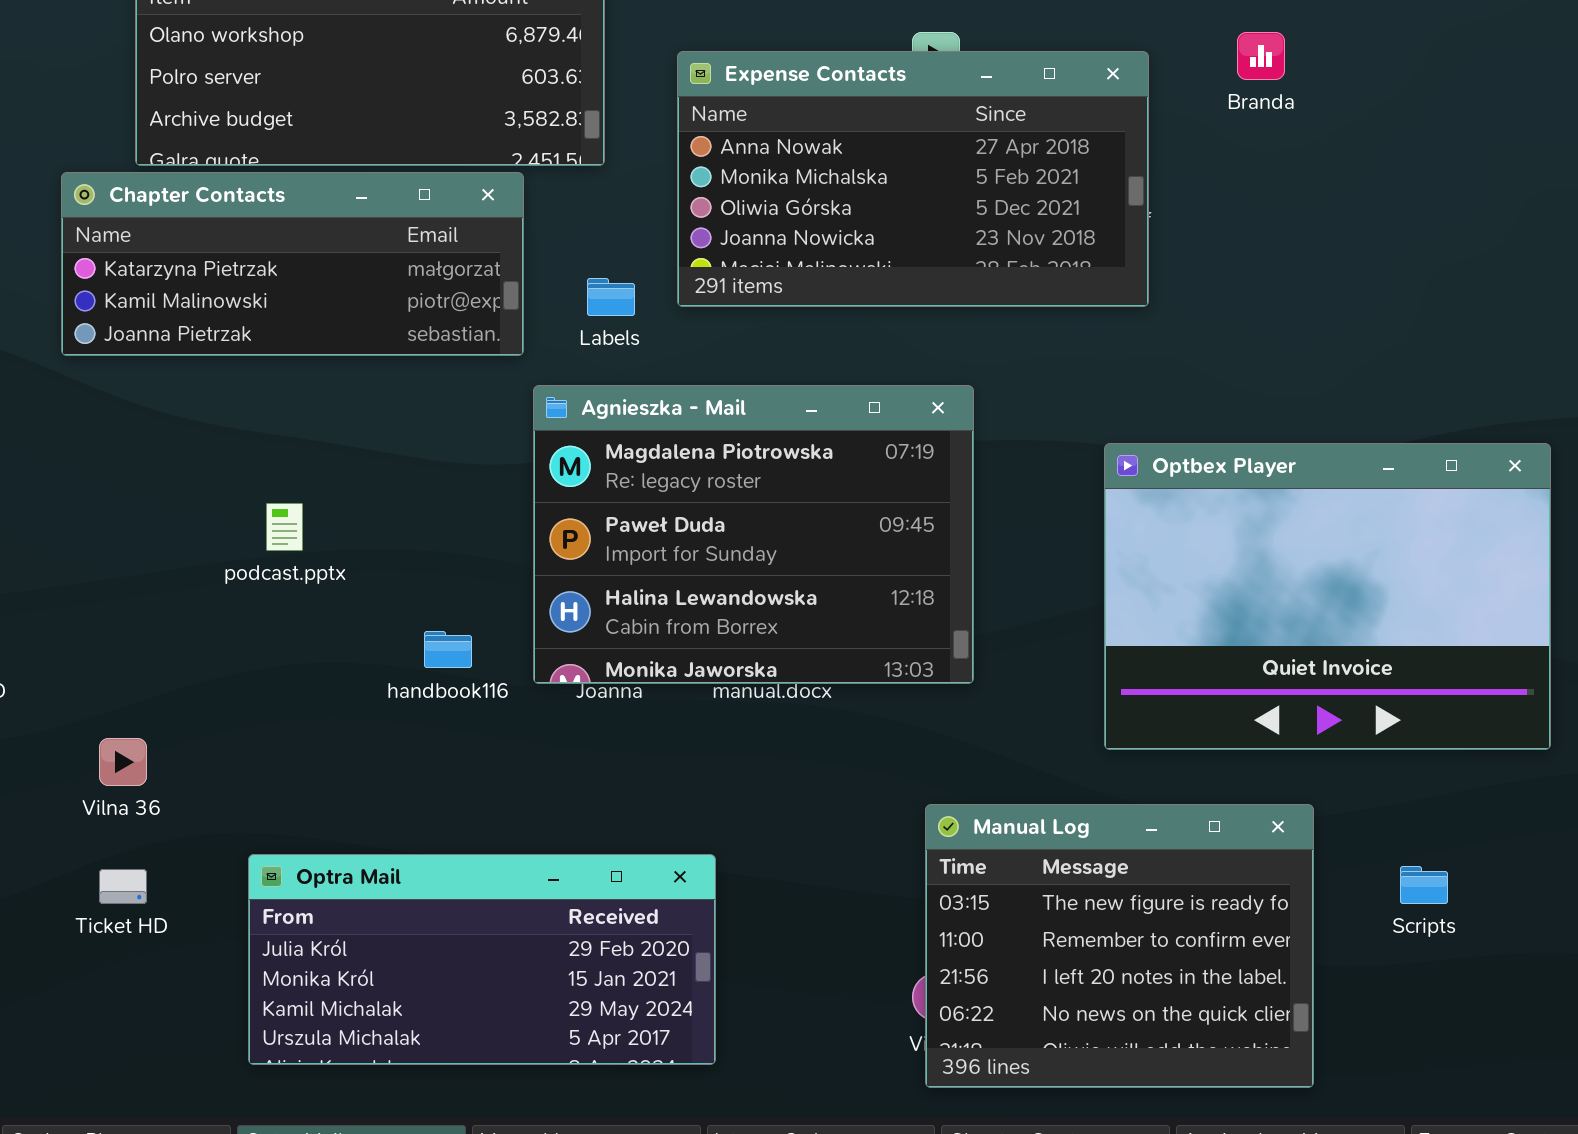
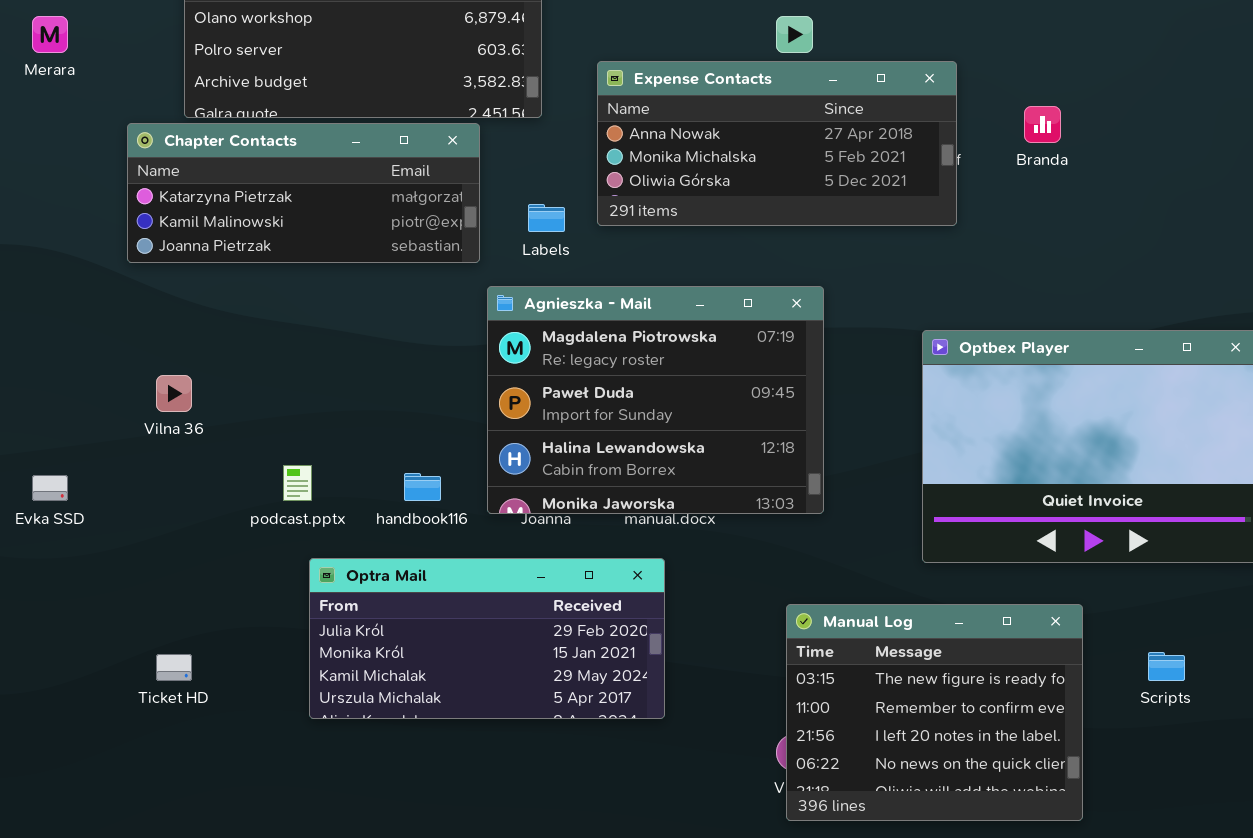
Branda: [1237,32,1285,80] -> [1024,106,1061,143], moved
Expense Contacts: [677,51,1149,307] -> [597,61,957,226], resized
podcast.pptx: [266,503,303,551] -> [283,465,312,501], moved
Vilna 36: [99,738,147,786] -> [156,375,192,412], moved
Optra Mail: [248,854,716,1065] -> [309,558,665,719], moved

